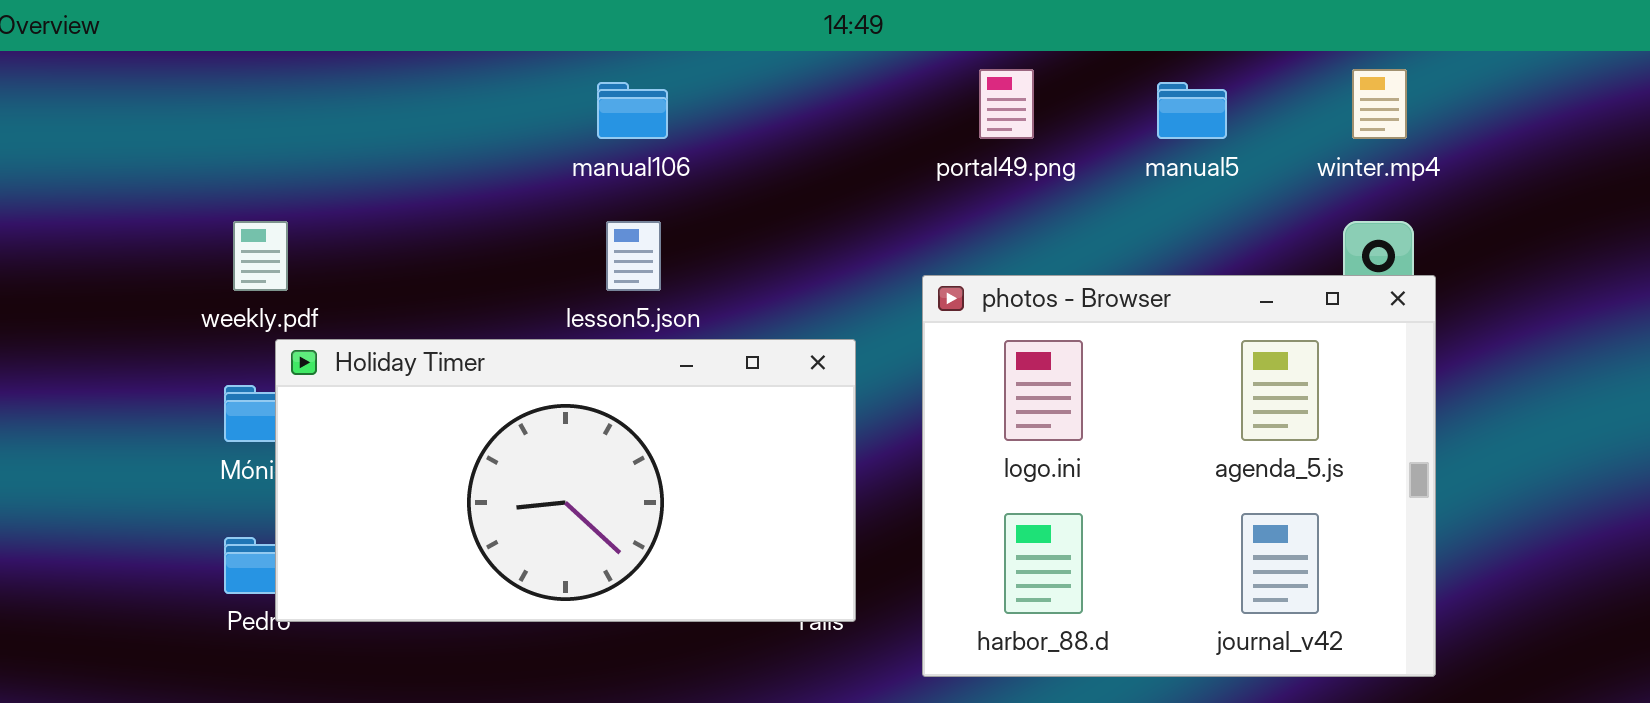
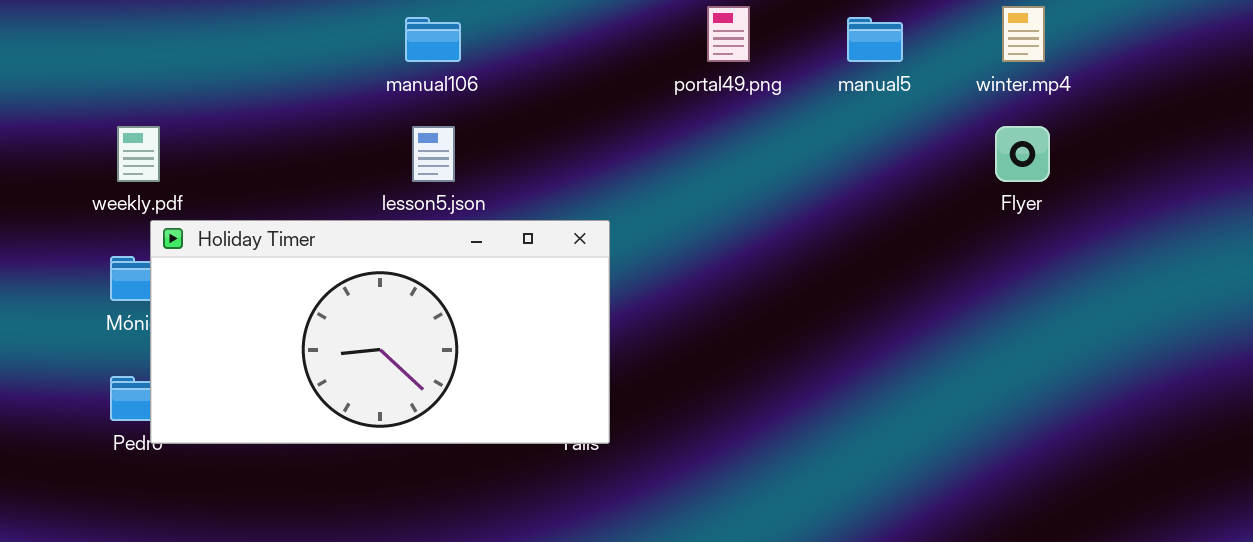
photos - Browser: [922,275,1436,677] -> none, closed

